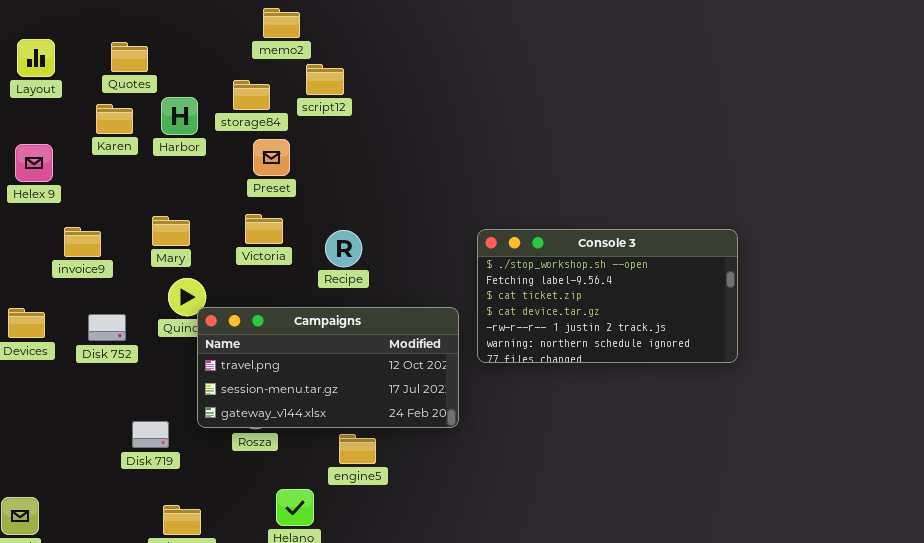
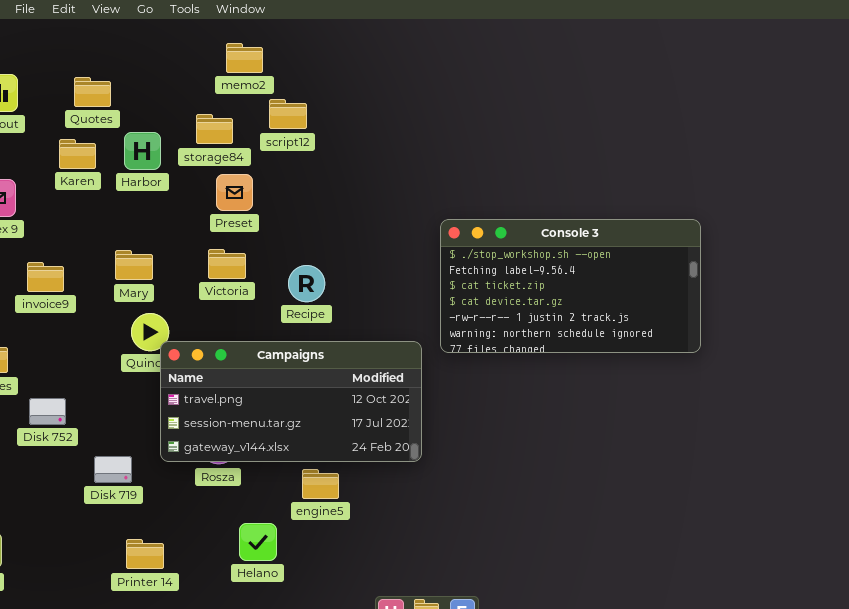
Console 3: [477,229,738,363] -> [440,219,701,353], moved
Disk 752: [88,314,126,341] -> [29,398,66,425], moved

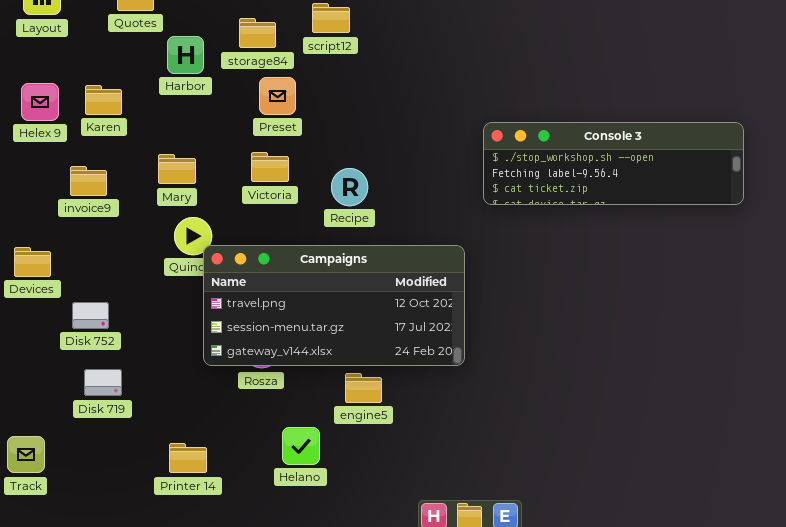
Karen: [59,139,96,169] -> [85,85,122,115], moved
Console 3: [440,219,701,353] -> [483,122,744,205], resized
Disk 719: [94,456,132,483] -> [84,369,122,396], moved

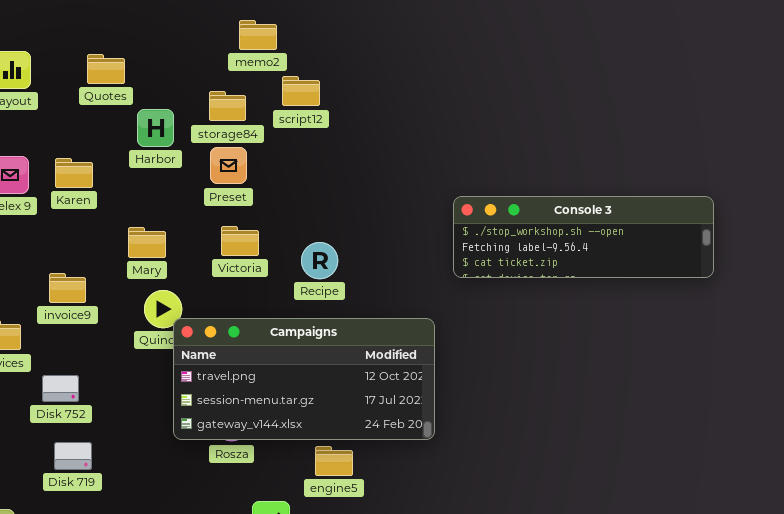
Preset: [259,77,296,115] -> [210,147,247,184], moved
invoice9: [70,166,107,196] -> [49,273,86,303], moved

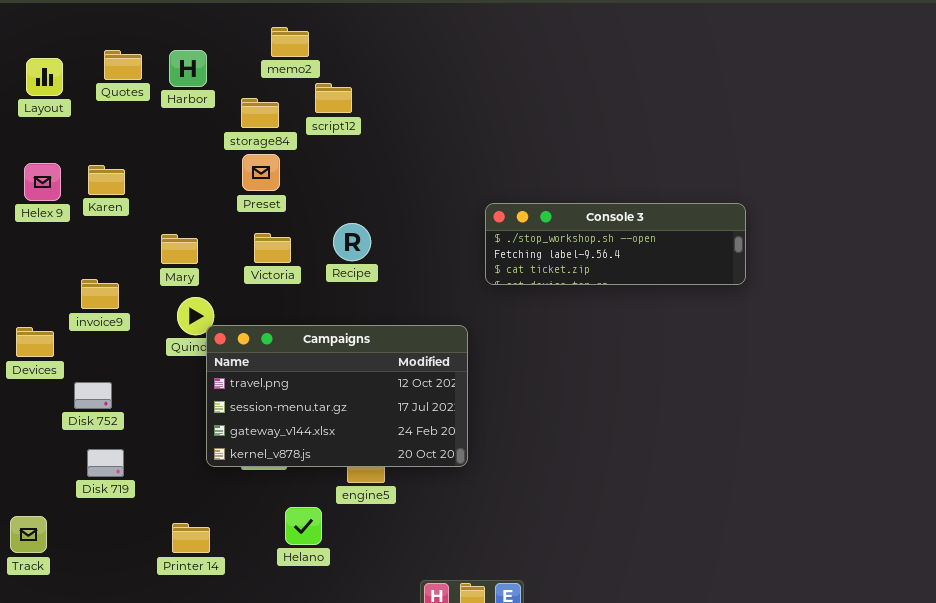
Quotes: [87,54,125,84] -> [104,50,142,80], moved
Harbor: [137,109,174,147] -> [169,50,207,87], moved
Recipe: [301,242,338,279] -> [333,223,371,261], moved
Campaigns: [173,318,435,440] -> [206,325,468,467], resized

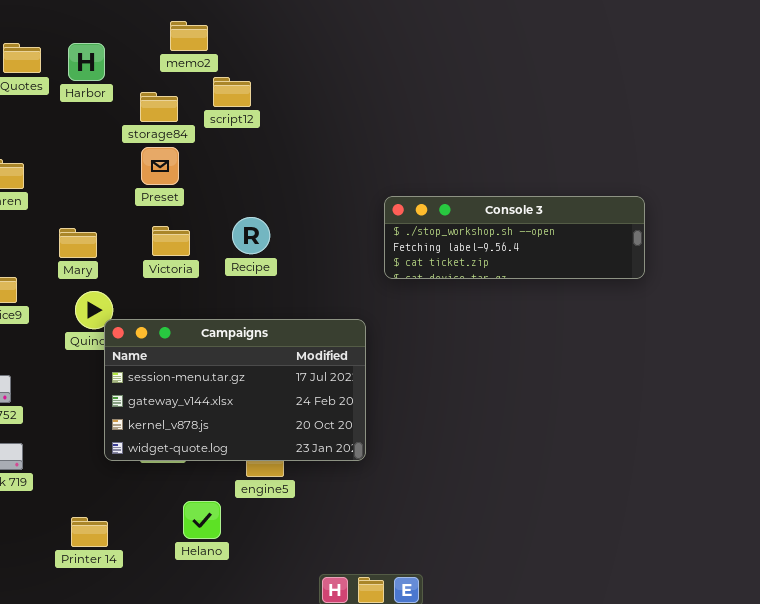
Campaigns: [206,325,468,467] -> [104,319,366,461], scrolled down 1 row

